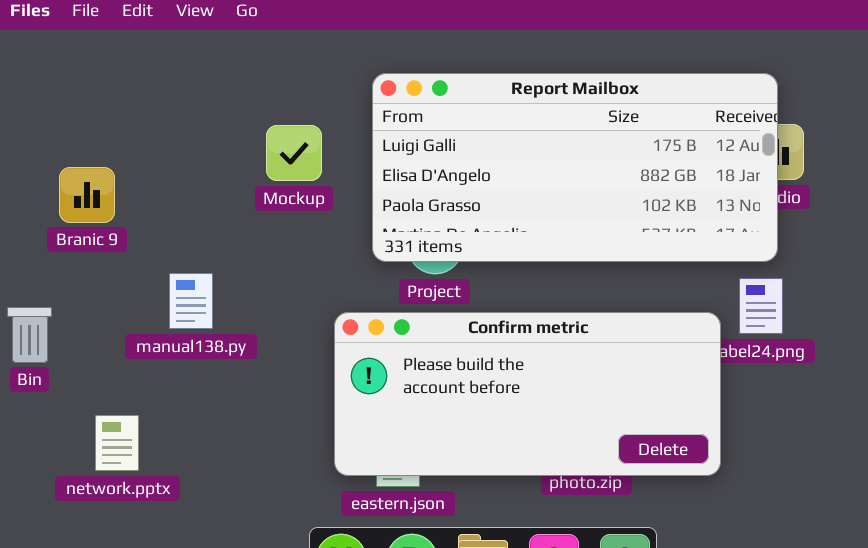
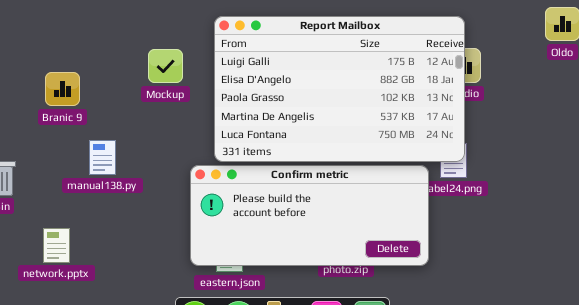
Report Mailbox: [372,73,778,262] -> [214,16,465,162], resized
Branic 9: [59,167,115,223] -> [45,72,80,106], moved

